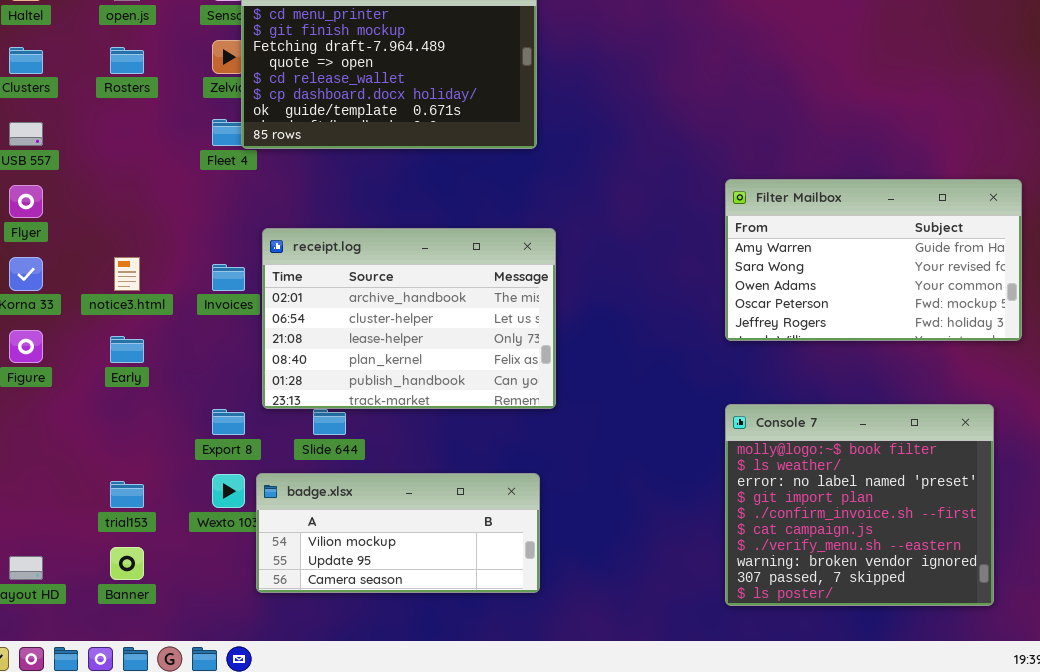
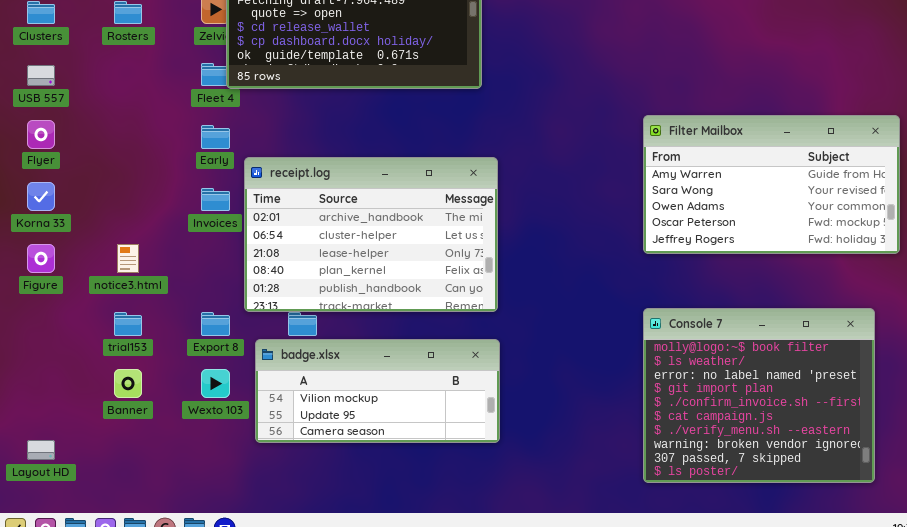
notice3.html: [114,257,140,291] -> [117,244,139,273], moved
Early: [110,336,144,363] -> [201,125,230,149], moved
badge.xlsx: [256,473,540,593] -> [255,339,500,443], moved
trial153: [110,481,144,508] -> [114,312,142,336], moved
Banner: [110,547,144,580] -> [114,369,142,398], moved

